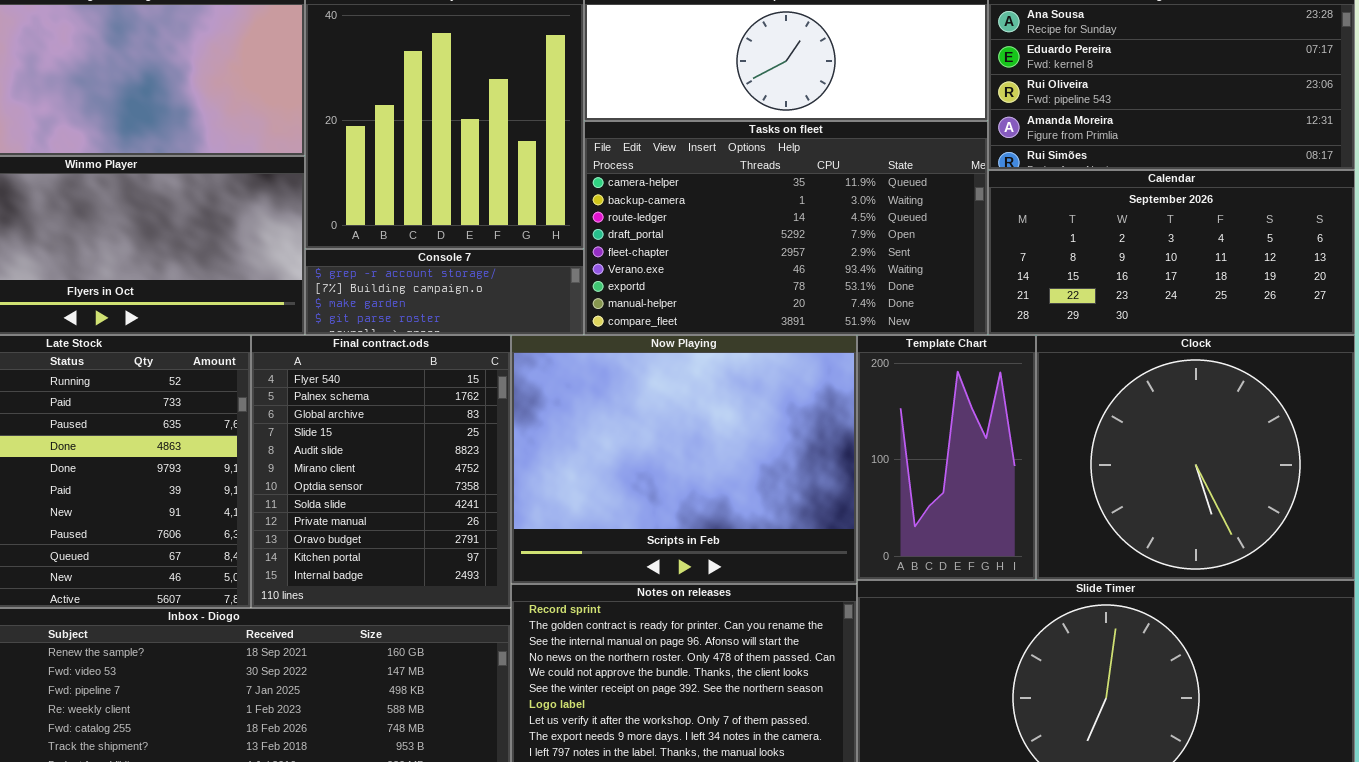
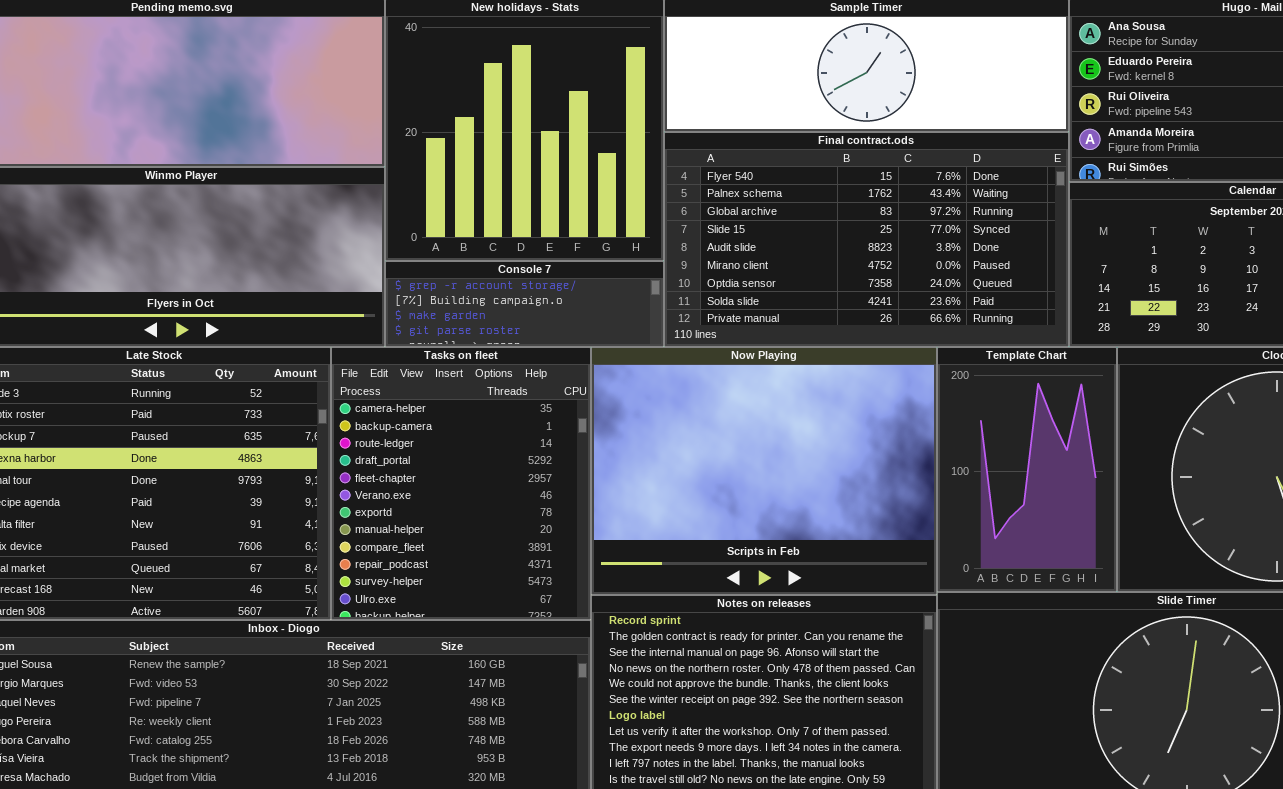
Tasks on fleet: [584,121,988,335] -> [331,347,591,620], moved, resized
Final contract.ods: [251,335,511,608] -> [664,132,1069,347], moved, resized

